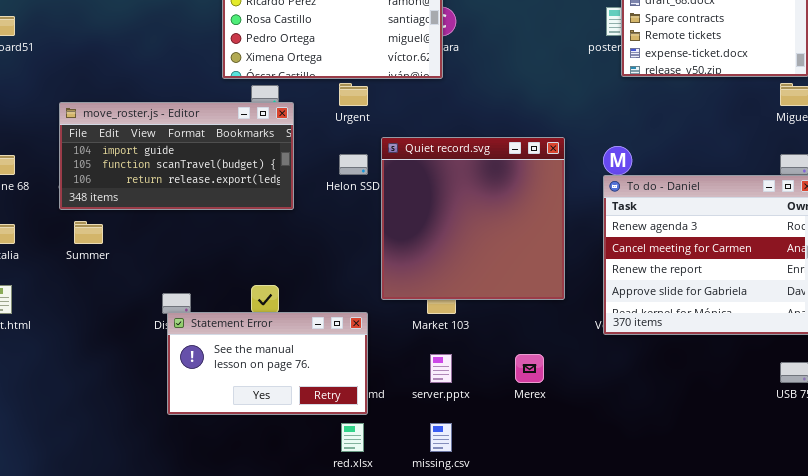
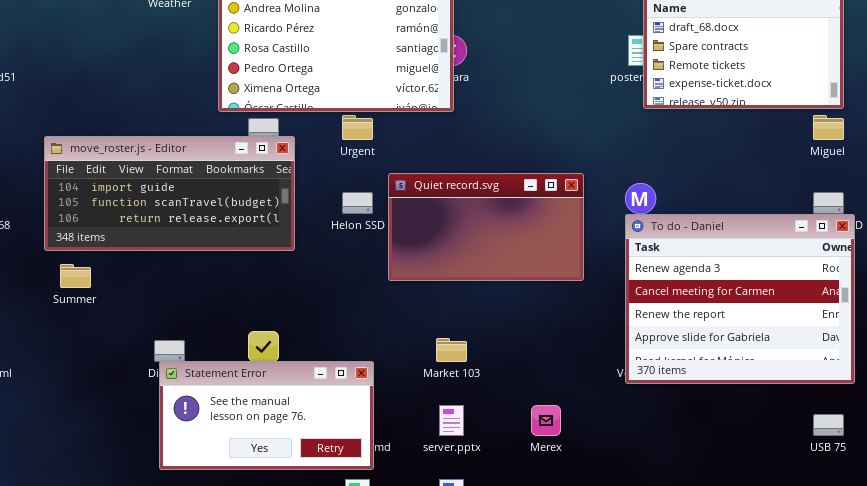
Quiet record.svg: [381,137,565,300] -> [388,173,584,281], resized

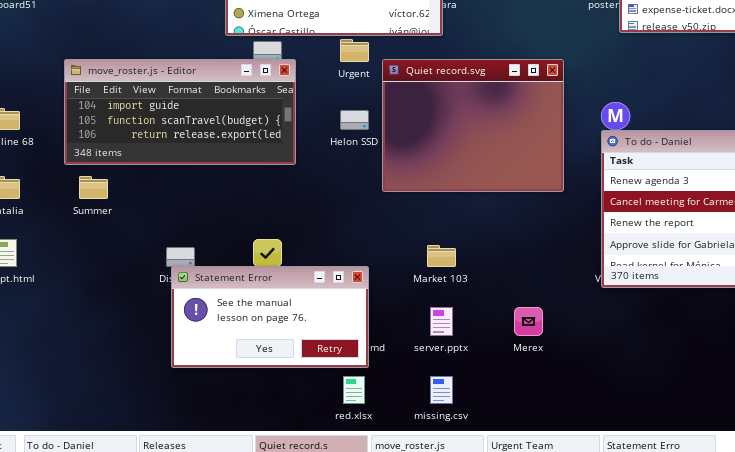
Quiet record.svg: [388,173,584,281] -> [382,59,564,192], resized

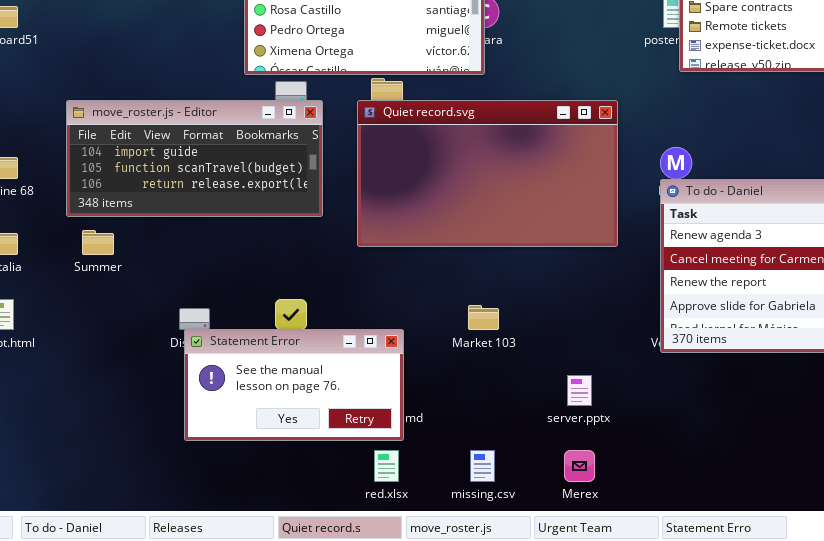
Quiet record.svg: [382,59,564,192] -> [357,100,618,247], resized
server.pptx: [430,307,453,336] -> [567,375,592,406], moved
Merex: [514,307,543,336] -> [564,450,595,482], moved

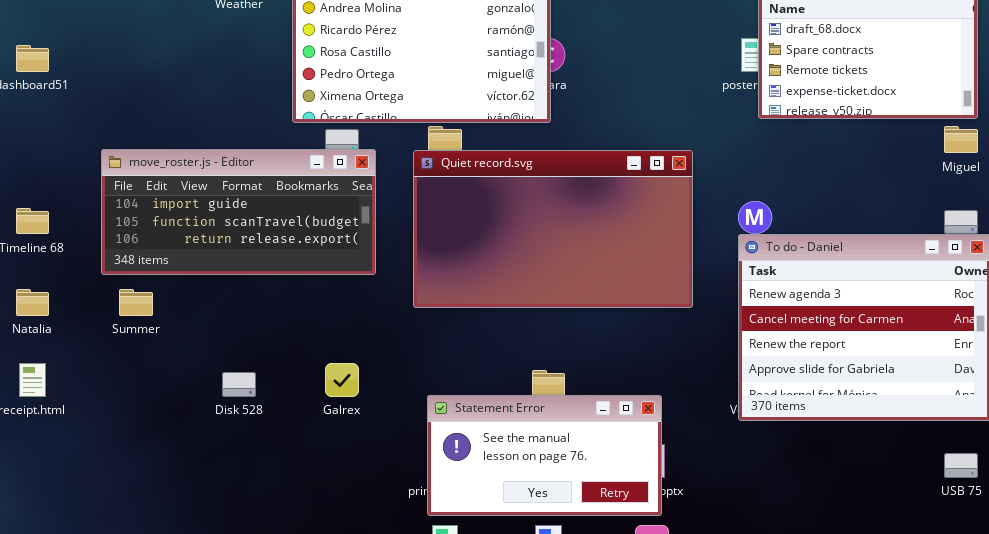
Statement Error: [184,329,404,441] -> [427,395,662,516], moved

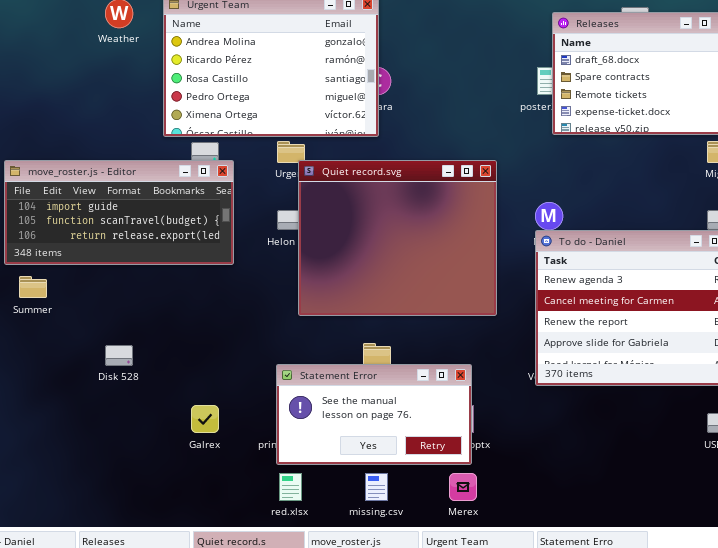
Quiet record.svg: [413,150,693,308] -> [298,160,497,316], resized
Galrex: [325,363,359,397] -> [191,405,219,433], moved

